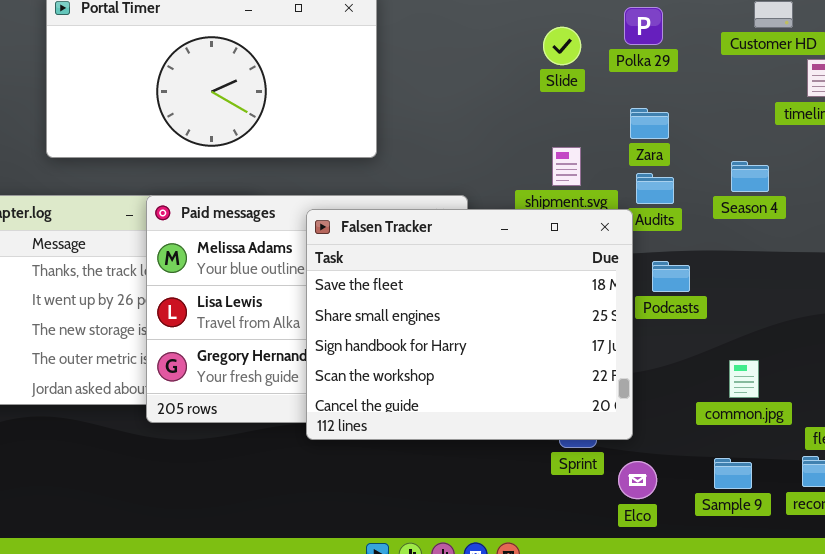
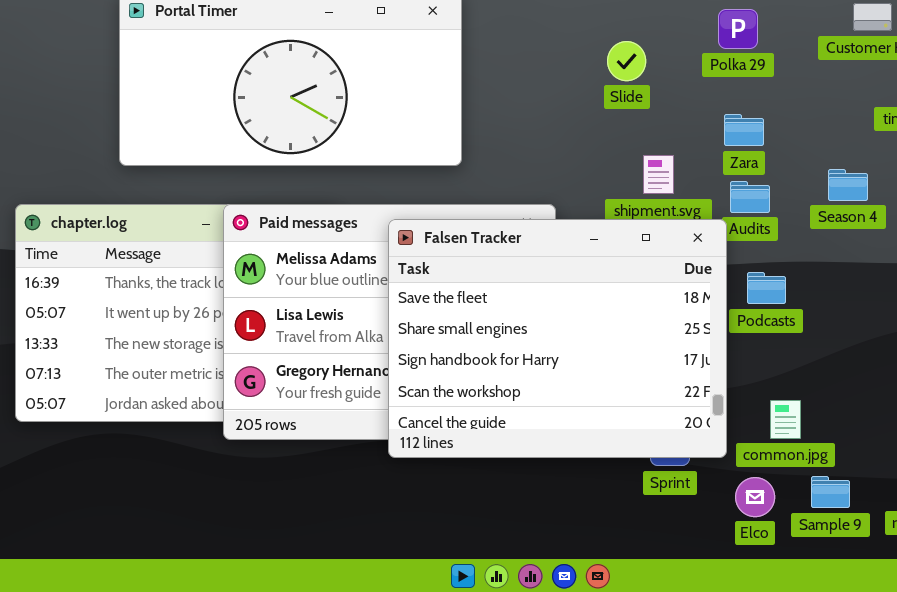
Slide: [543,27,581,65] -> [607,41,646,81], moved
common.jpg: [729,360,759,398] -> [770,400,801,439], moved
Elco: [618,461,657,499] -> [735,477,775,517], moved

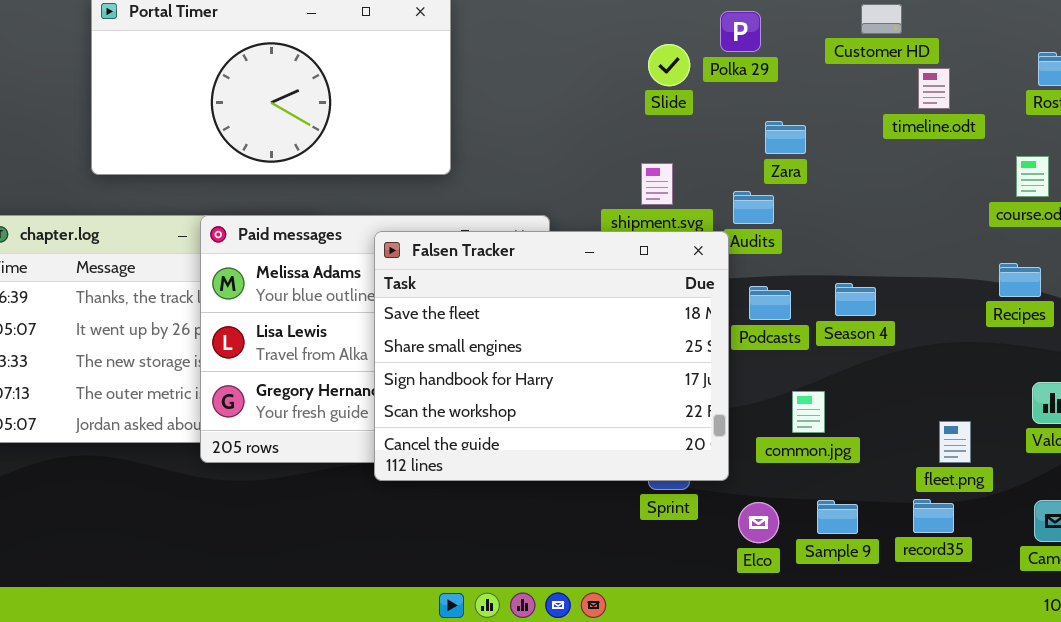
Slide: [607,41,646,81] -> [648,44,690,86], moved
Zara: [724,114,764,146] -> [765,121,806,154], moved
Season 4: [828,169,868,201] -> [835,283,876,316], moved
common.jpg: [770,400,801,439] -> [792,391,825,433], moved

